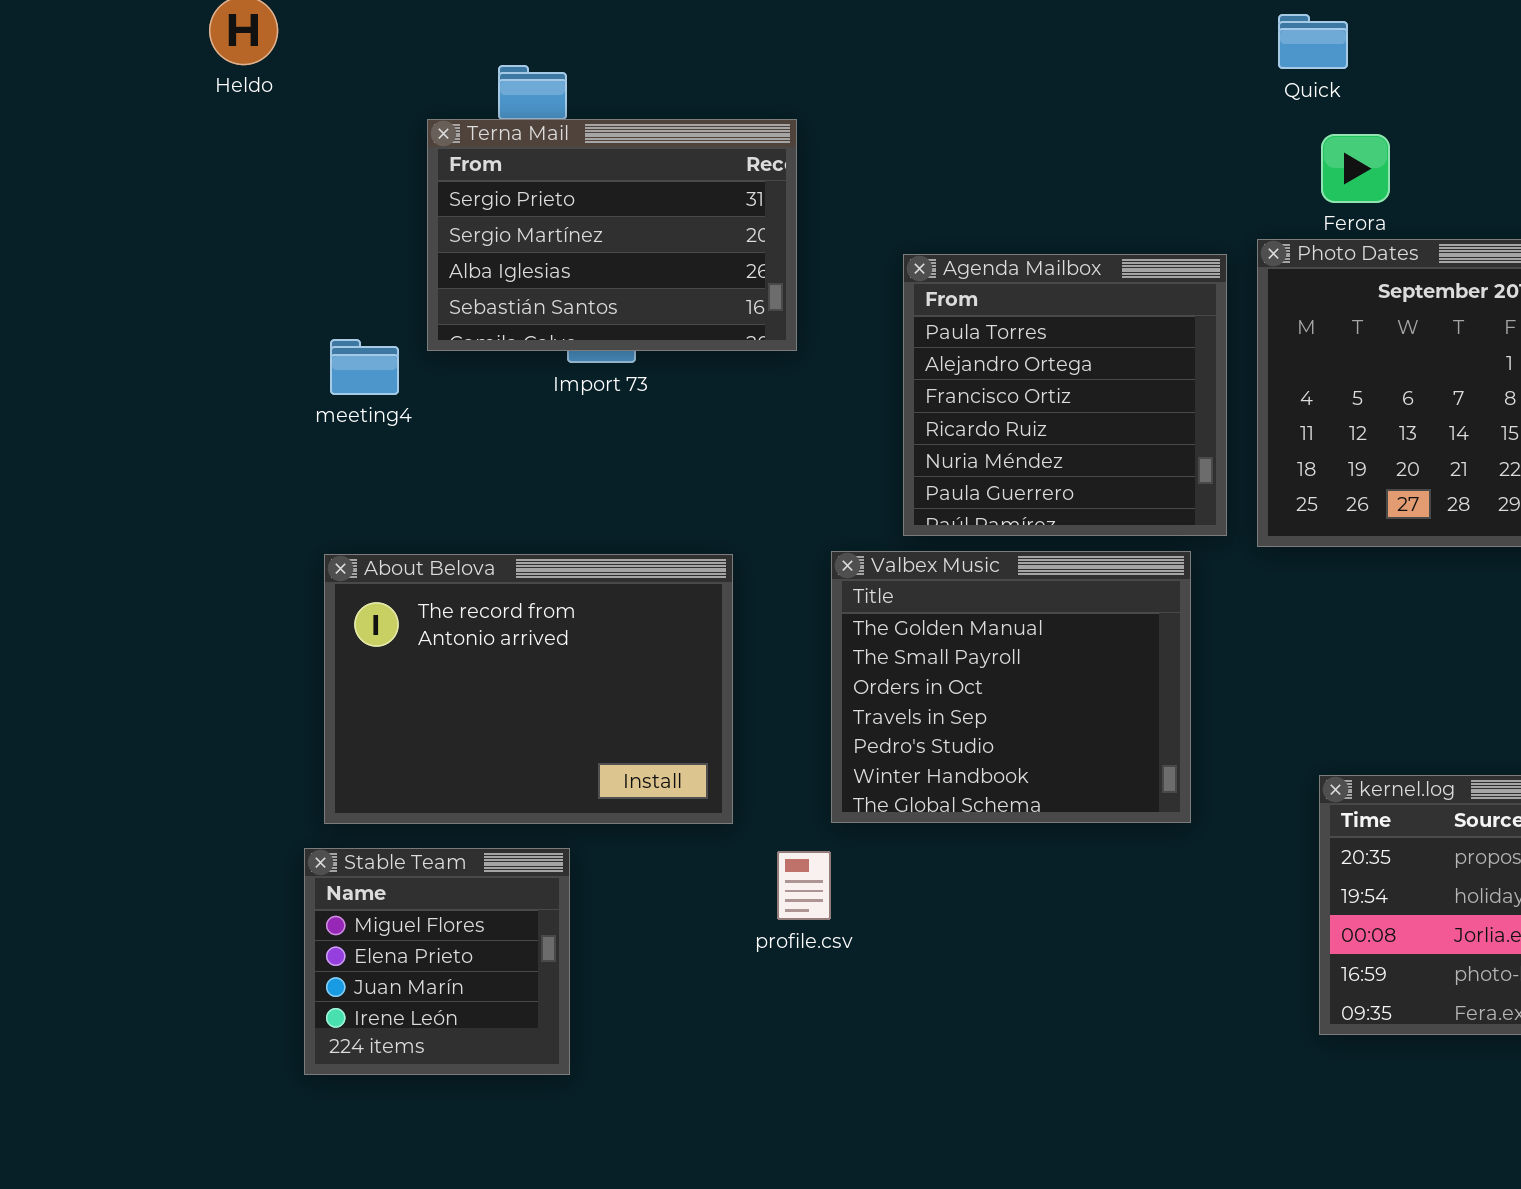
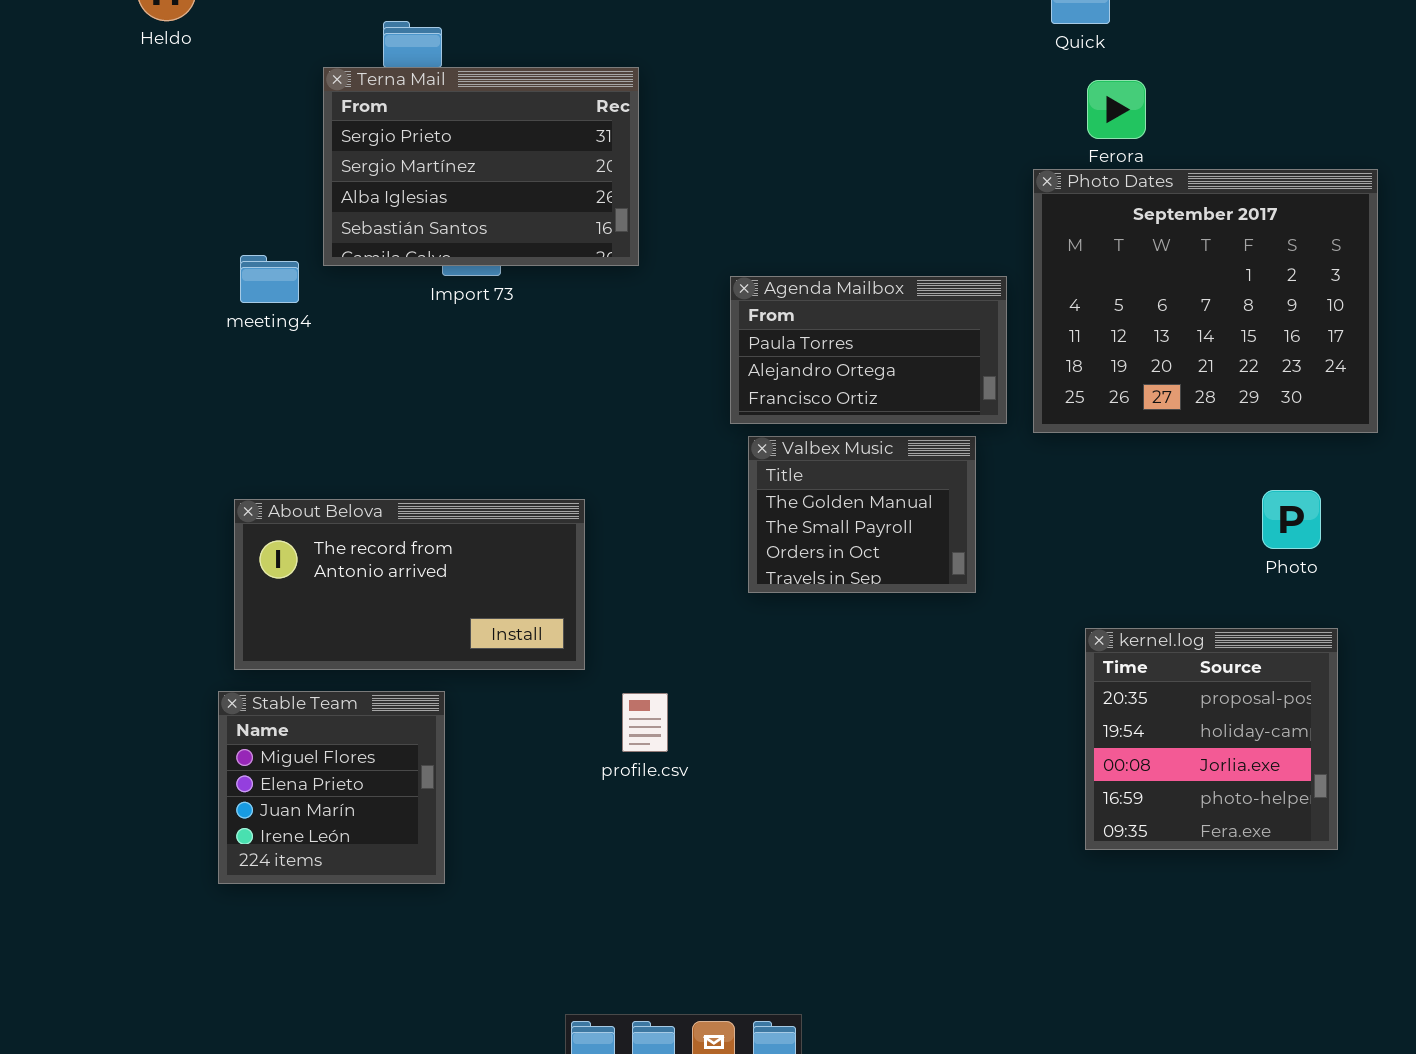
Agenda Mailbox: [903,254,1227,536] -> [730,276,1007,424], resized
Valbex Music: [831,551,1191,823] -> [748,436,976,593], resized
About Belova: [324,554,733,824] -> [234,499,585,670], resized

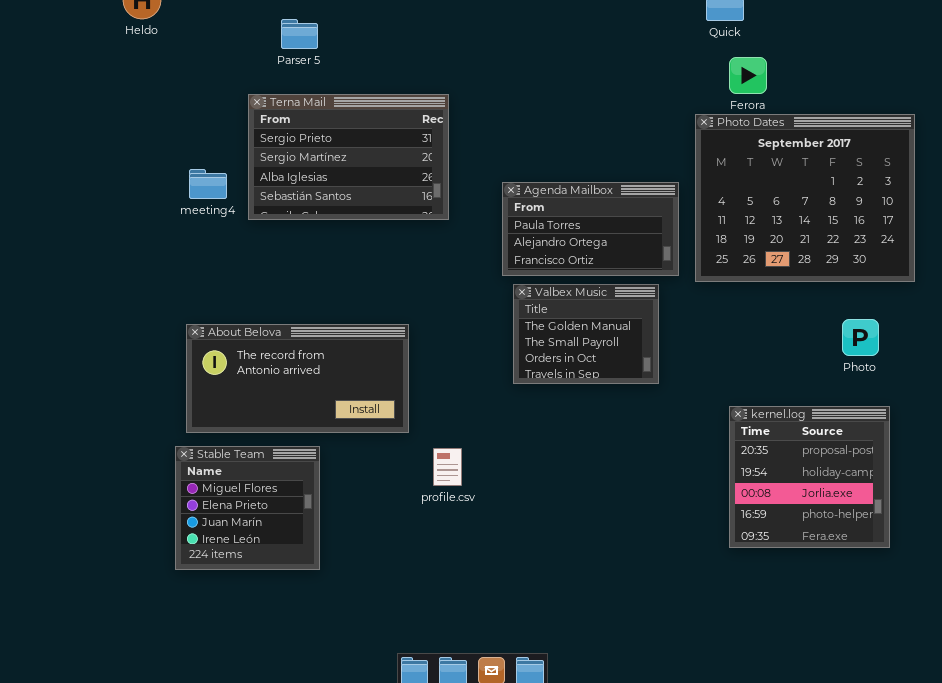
Terna Mail: [323,67,639,266] -> [248,94,449,220], moved

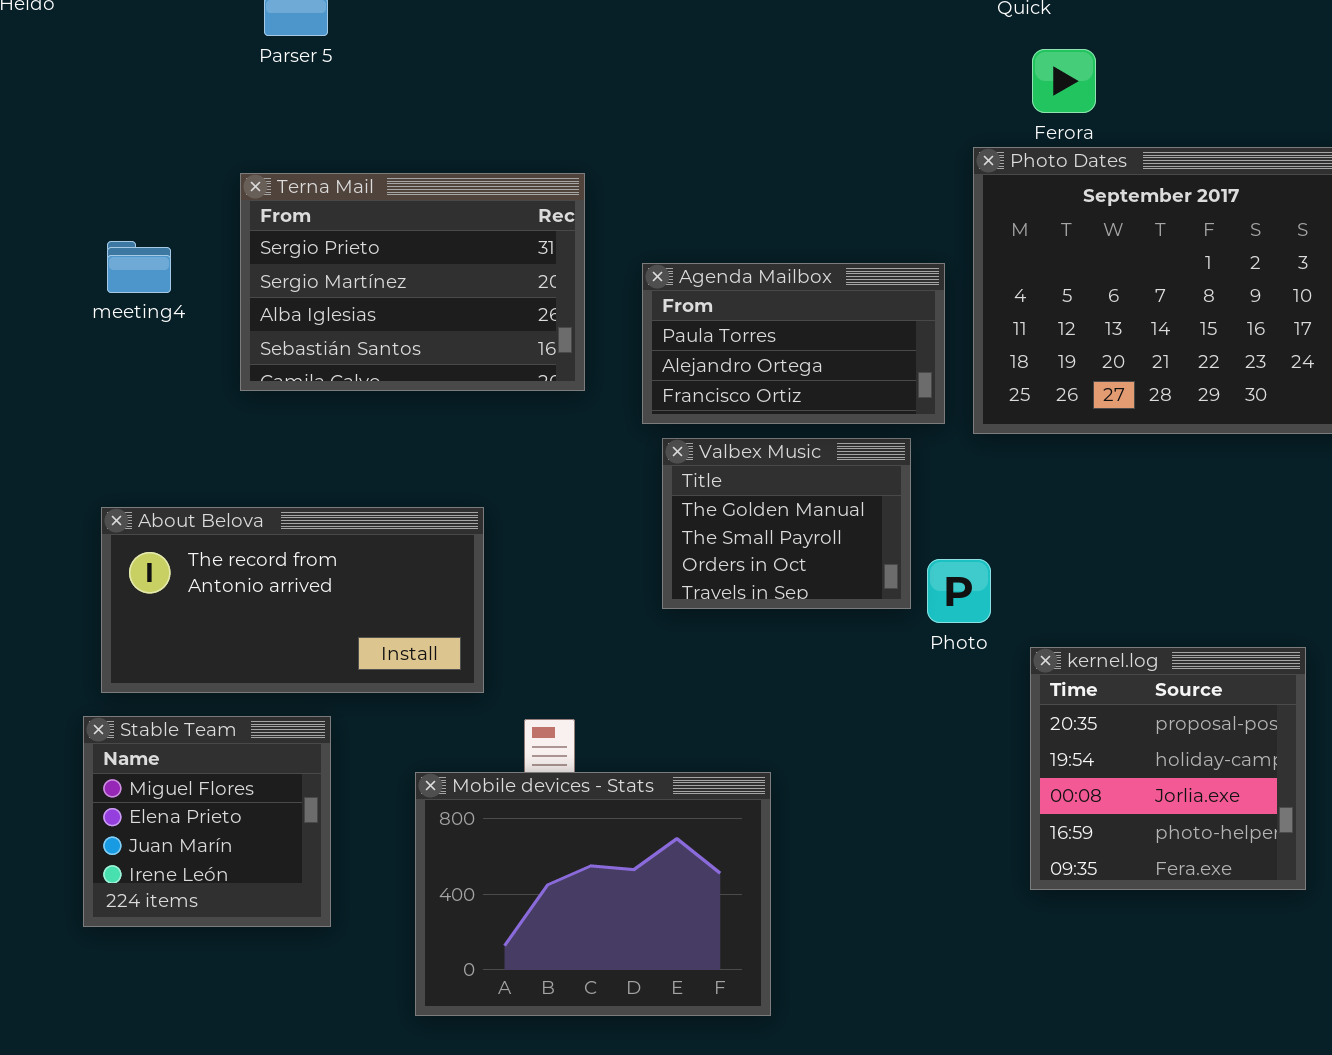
Terna Mail: [248,94,449,220] -> [240,173,585,391], moved
Photo: [842,319,879,356] -> [927,559,991,623], moved
Mobile devices - Stats: none -> [415,772,771,1016], opened

